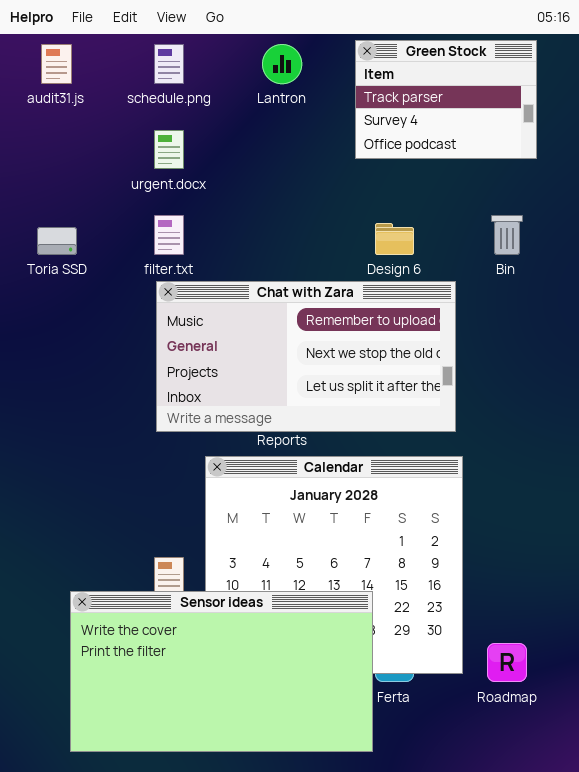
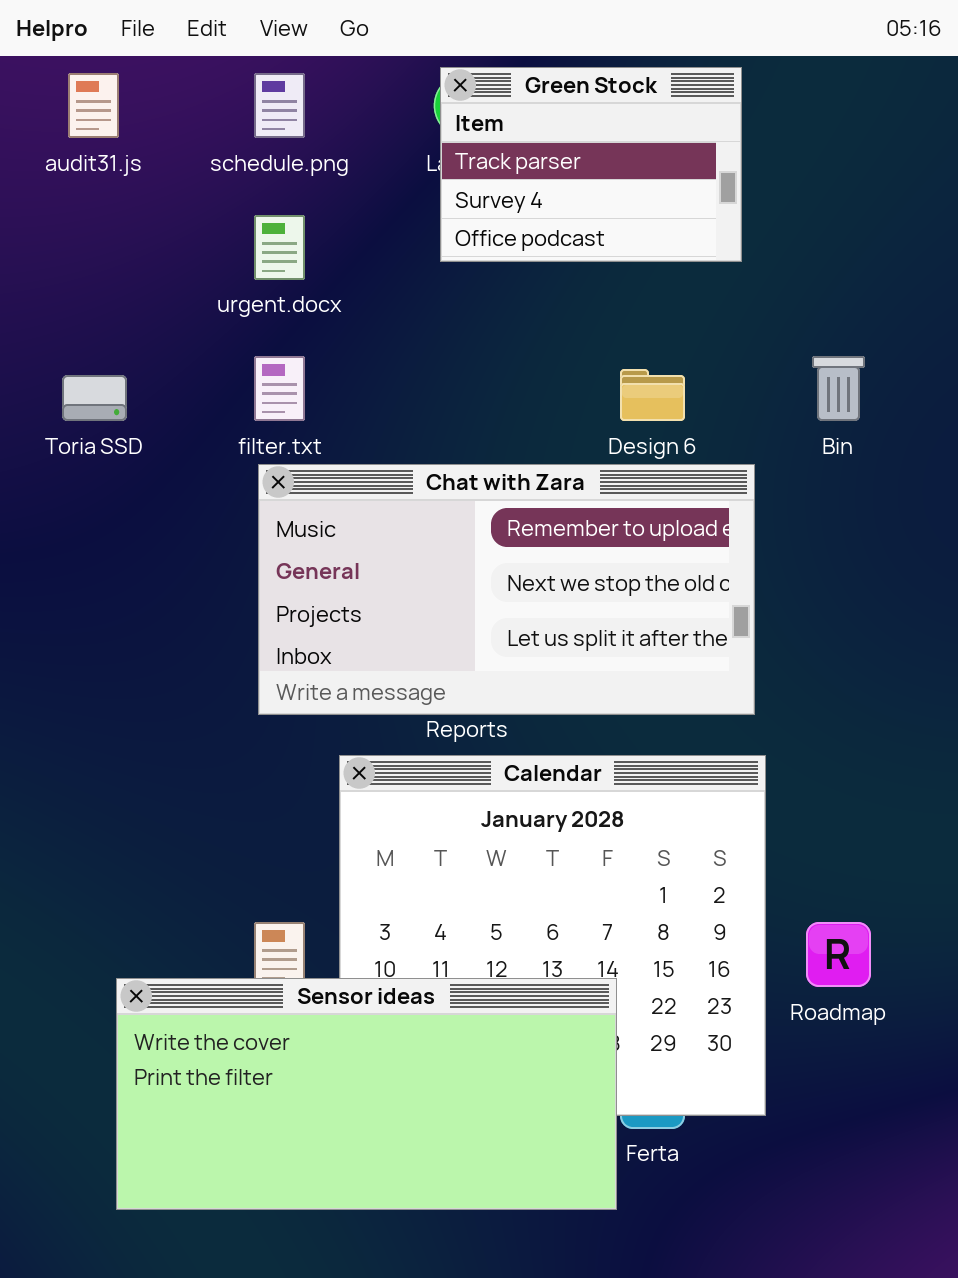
Green Stock: [355,40,537,159] -> [440,67,742,262], moved
Sensor ideas: [70,591,373,752] -> [116,978,617,1210], resized
Roadmap: [487,643,527,682] -> [806,922,871,987], moved

